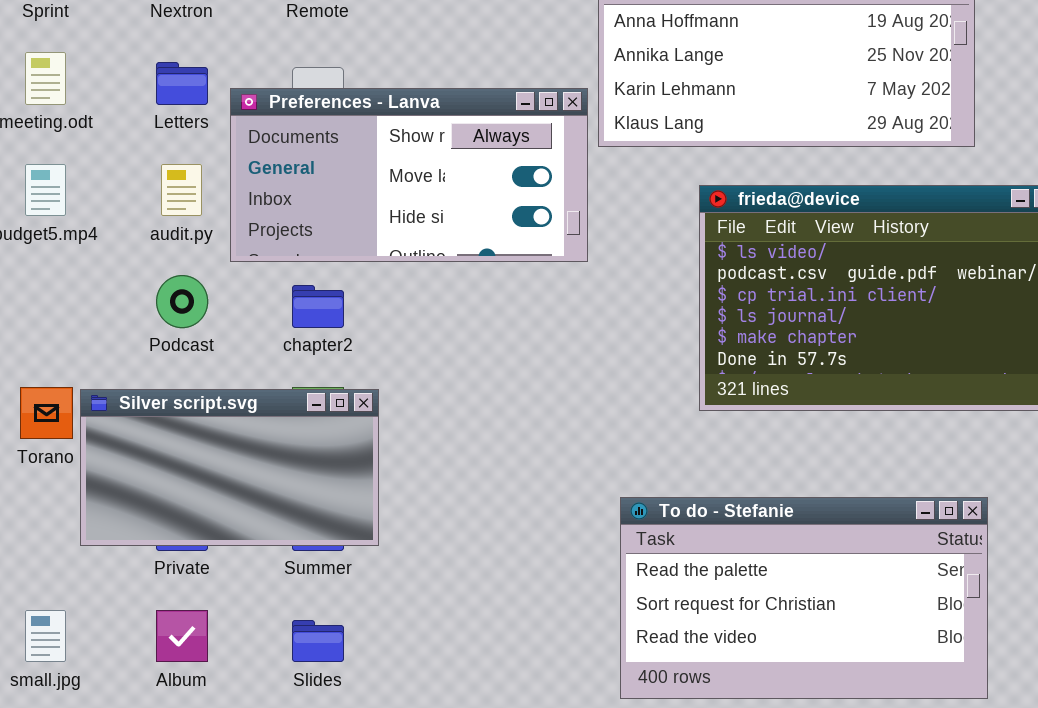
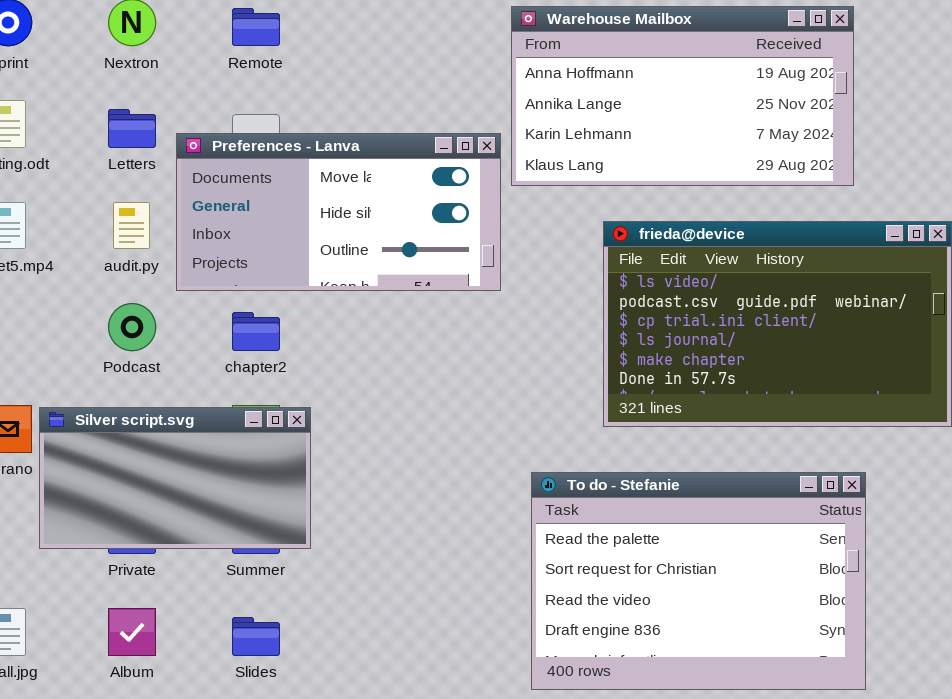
Preferences - Lanva: [230,88,588,262] -> [176,133,501,291], scrolled down 1 row
To do - Stefanie: [620,497,988,699] -> [531,472,866,690], resized

